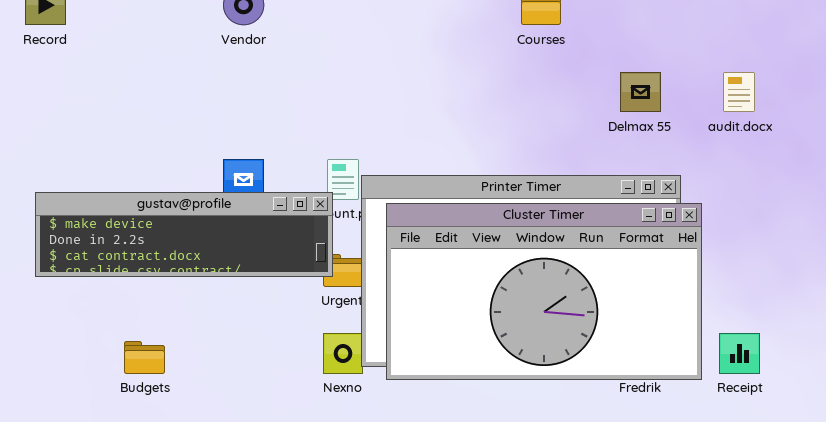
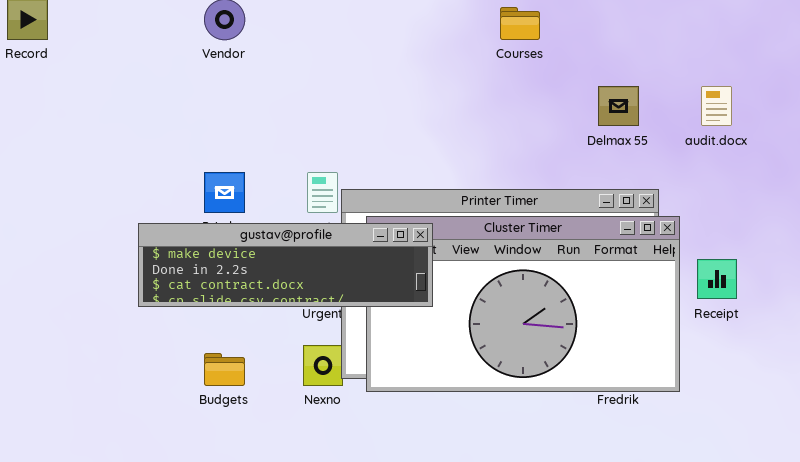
gustav@profile: [35,192,333,277] -> [138,223,433,307], moved
Receipt: [719,333,760,374] -> [697,259,737,299], moved
Budgets: [124,341,165,374] -> [204,353,245,386], moved

